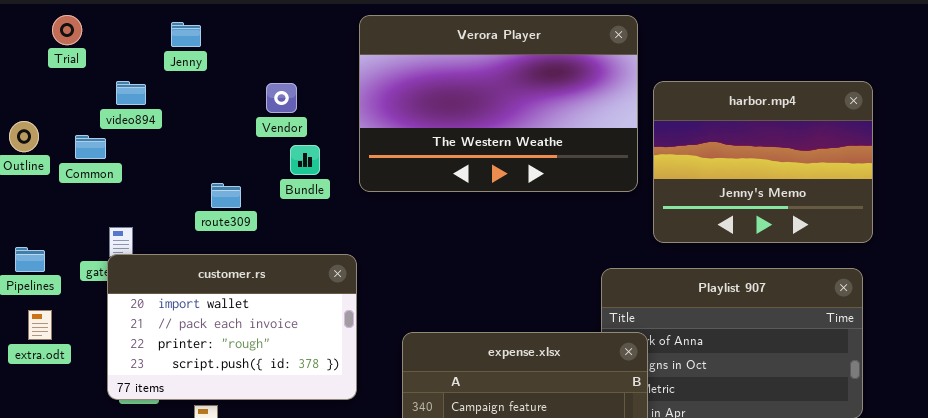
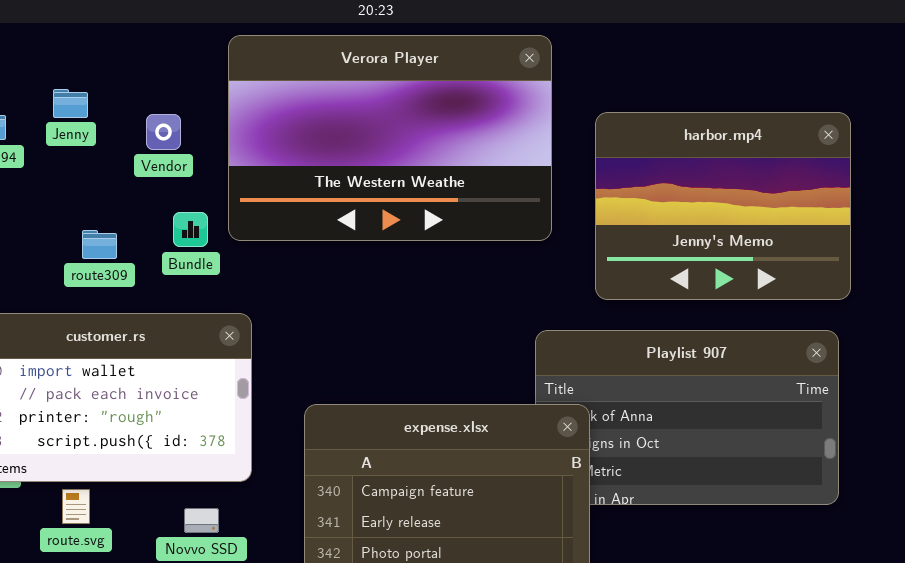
Verora Player: [359,15,638,192] -> [228,35,552,241], moved
Jenny: [171,22,201,47] -> [53,89,88,118], moved
Bundle: [290,145,320,175] -> [173,212,208,247], moved

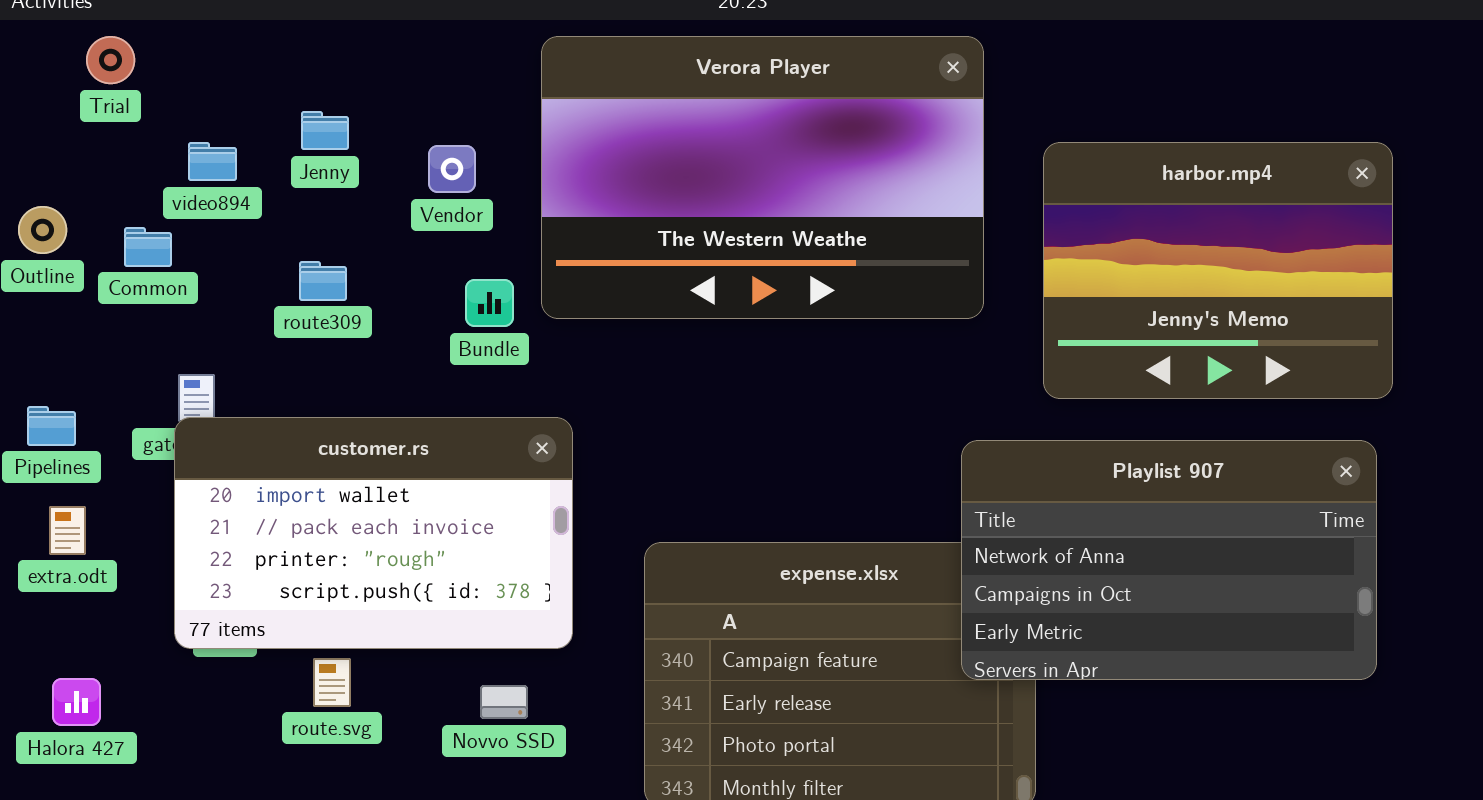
route309: [82,230,117,259] -> [299,261,347,301], moved
Playlist 907: [535,330,839,505] -> [961,440,1377,680], raised

